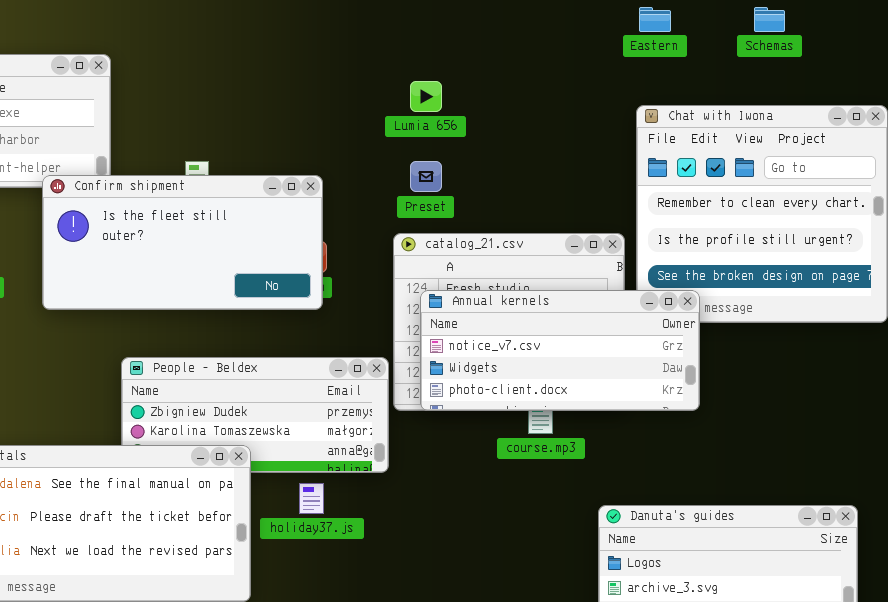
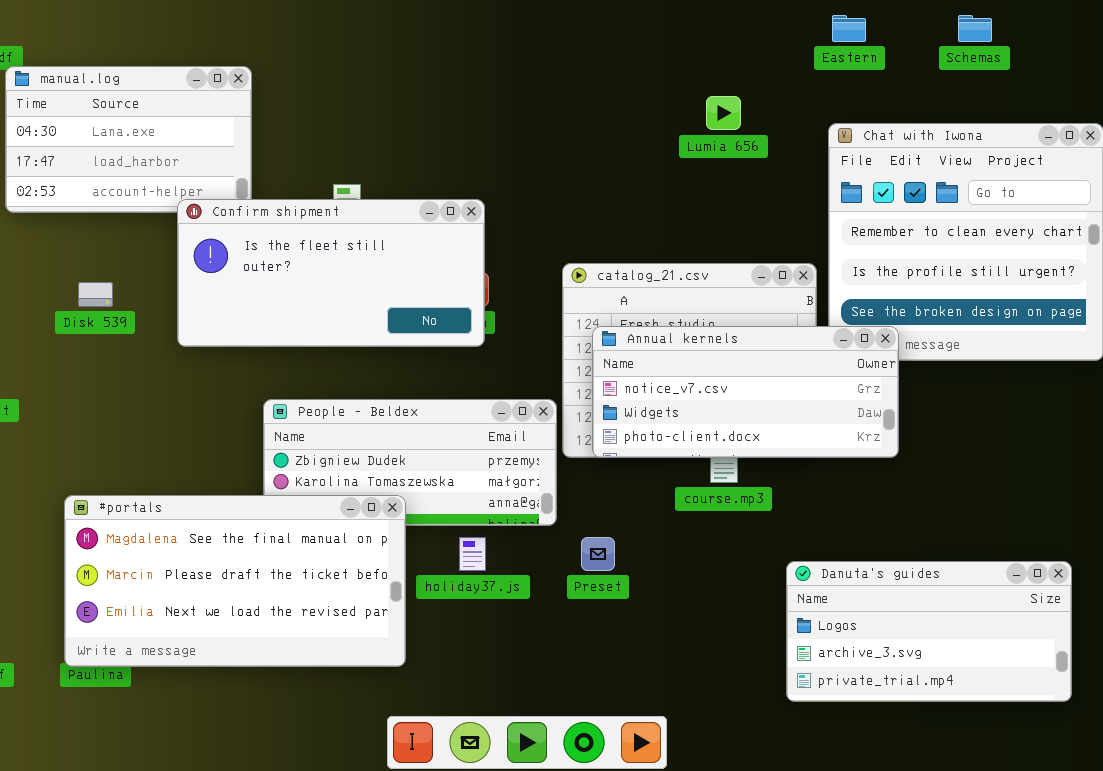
Lumia 656: [410,81,442,112] -> [706,96,741,130], moved
Preset: [410,161,442,192] -> [581,537,615,571], moved

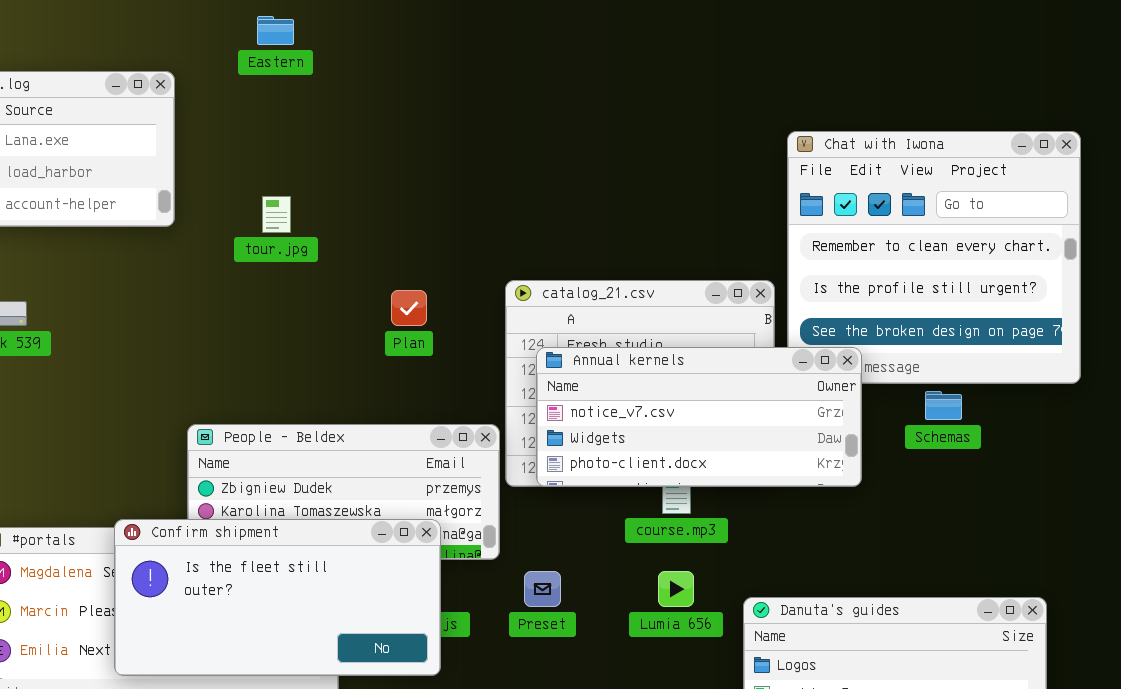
Eastern: [832,15,866,42] -> [257,16,294,45], moved
Schemas: [958,15,992,42] -> [925,391,962,420], moved
Lumia 656: [706,96,741,130] -> [658,571,694,607], moved
Confirm shipment: [177,199,485,347] -> [114,519,441,676], moved

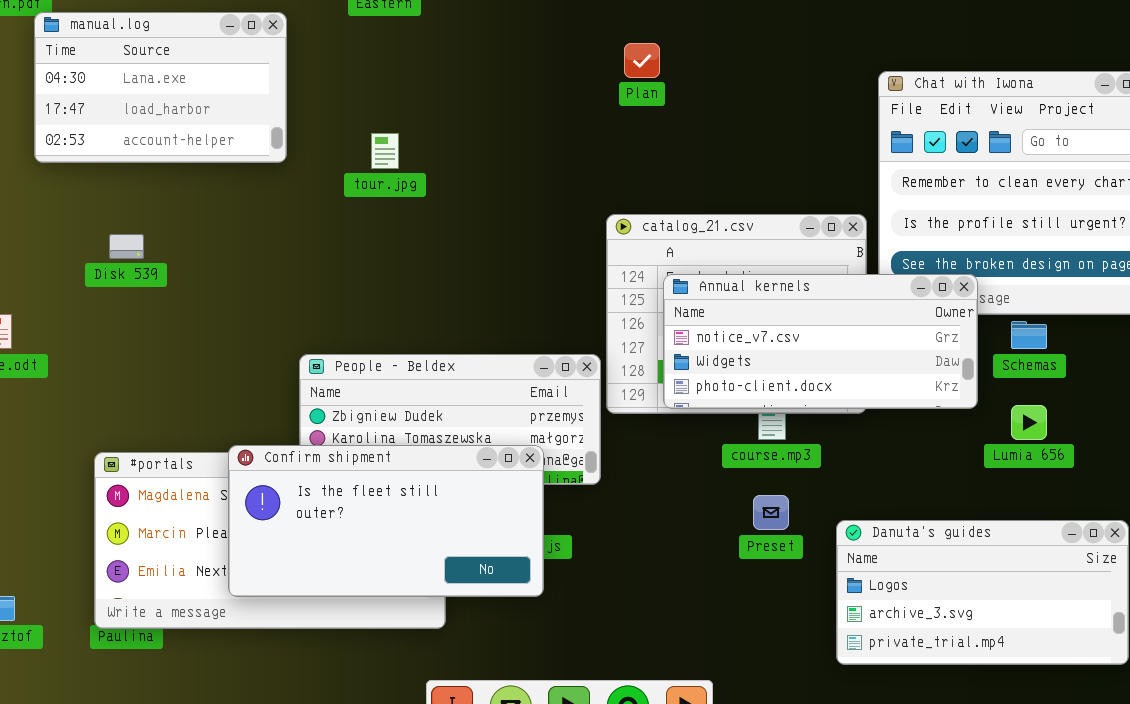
Plan: [391,290,427,326] -> [624,43,660,78], moved
Annual kernels: [536,347,862,487] -> [663,274,978,409], moved
Preset: [524,571,561,607] -> [753,495,789,530], moved
Lumia 656: [658,571,694,607] -> [1011,405,1047,440], moved

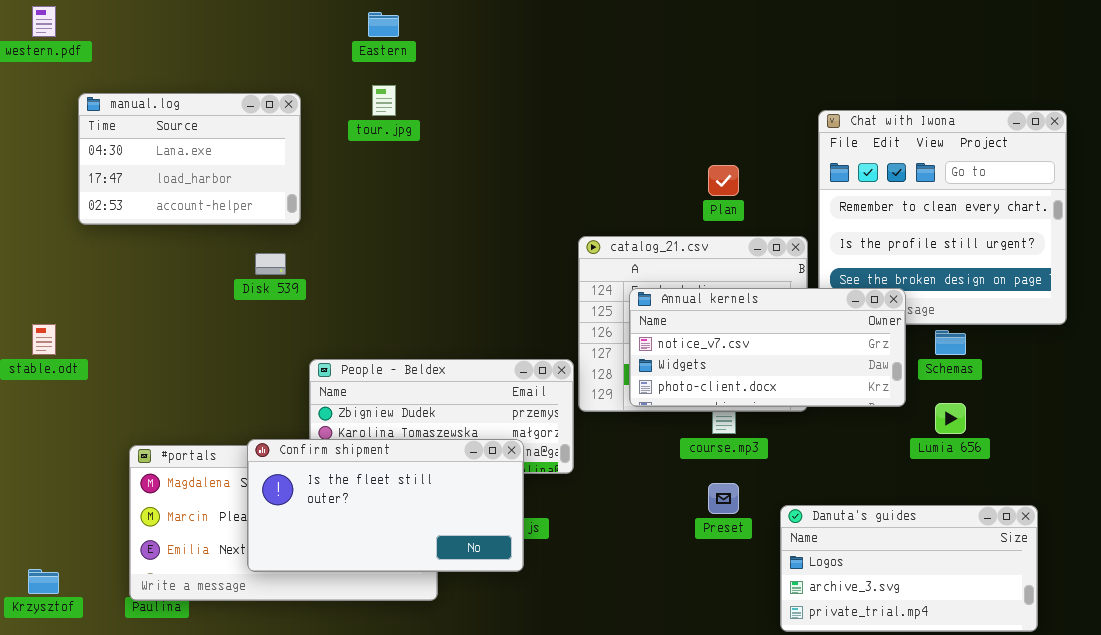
manual.log: [34,12,287,163] -> [78,93,301,225], moved
Plan: [624,43,660,78] -> [708,165,739,196], moved
tour.jpg: [371,133,399,169] -> [372,85,396,116], moved
Disk 539: [109,234,144,259] -> [255,253,286,275], moved

